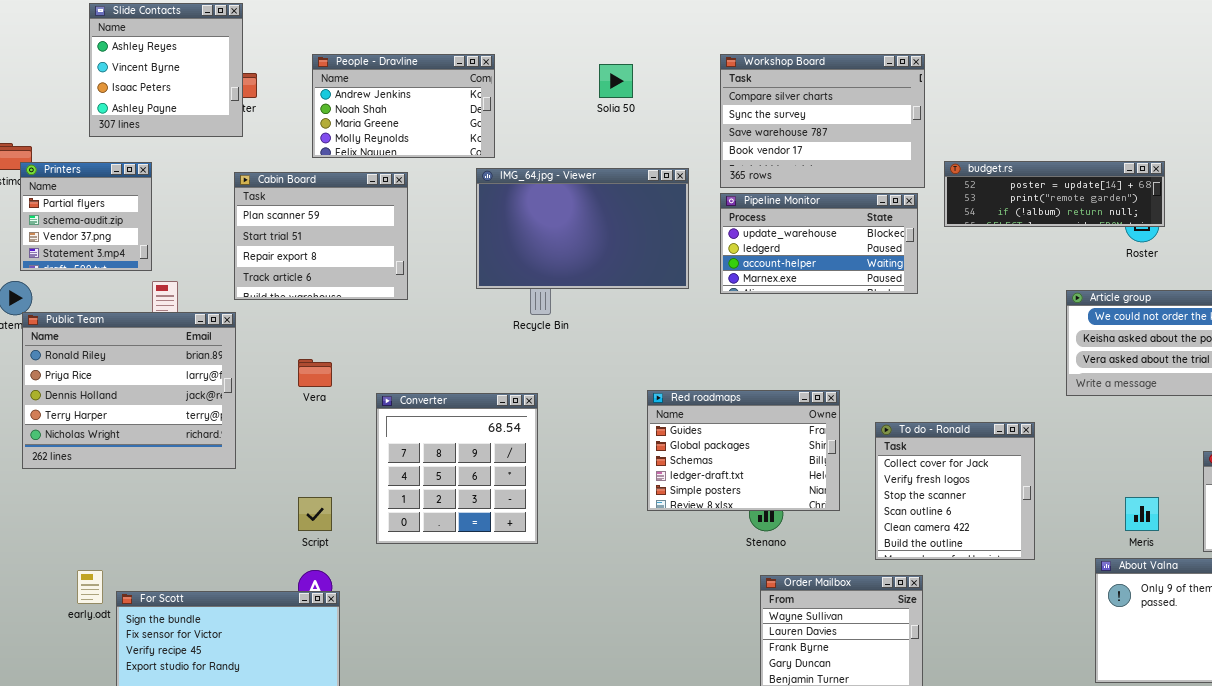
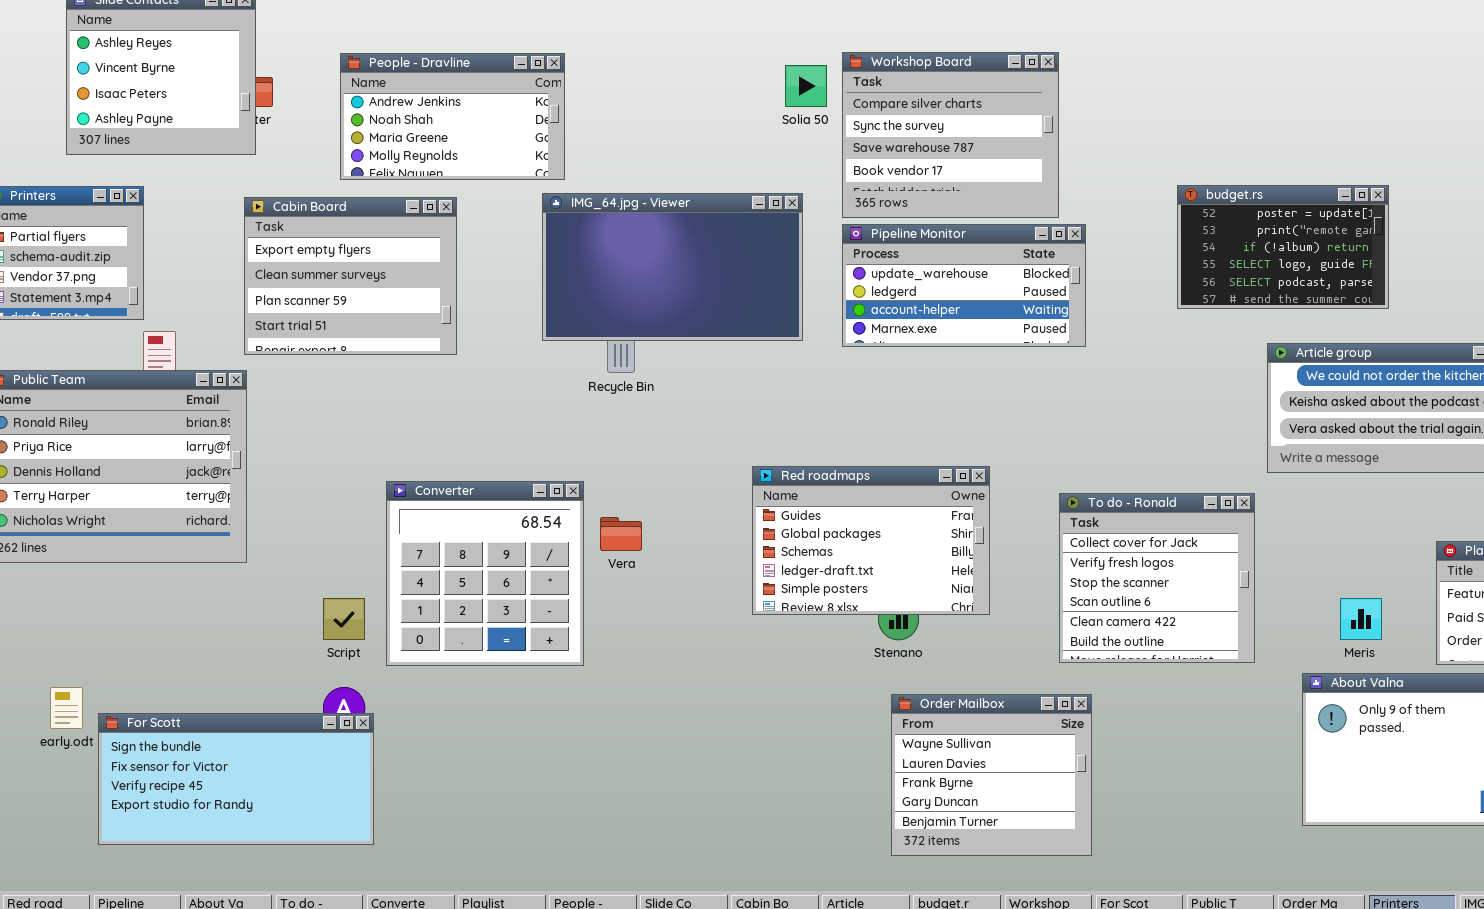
Workshop Board: [720,54,925,188] -> [842,52,1059,218], resized
Solia 50: [599,64,633,98] -> [785,65,827,107], moved
budget.rs: [944,161,1165,227] -> [1177,185,1389,309], resized
Cabin Board: [234,172,408,300] -> [244,197,457,355], scrolled up 2 rows
Vera: [298,359,332,387] -> [600,517,642,551], moved
Converter: [376,393,538,544] -> [386,481,584,666], moved
To do - Ronald: [875,422,1035,560] -> [1059,493,1255,663], moved

